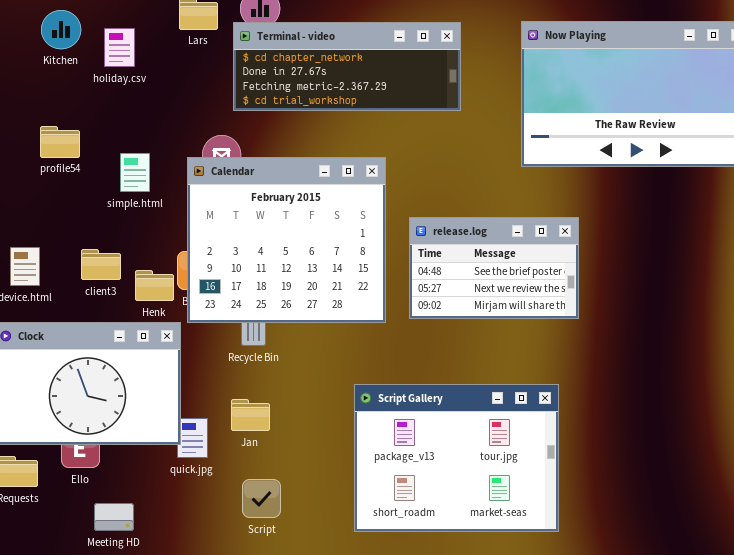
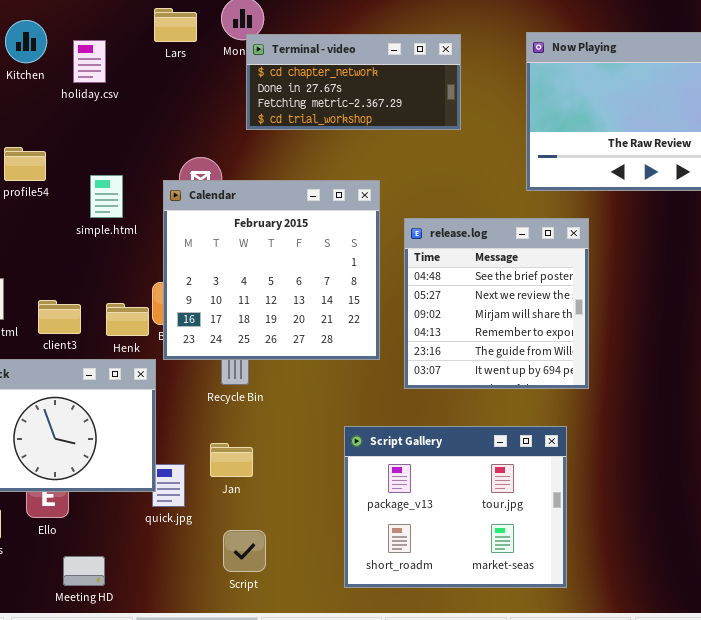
Terminal - video: [233,22,461,111] -> [246,34,461,130], resized
release.log: [409,217,579,319] -> [404,218,589,389], moved, resized
client3: [81,249,121,280] -> [38,300,81,334], moved

